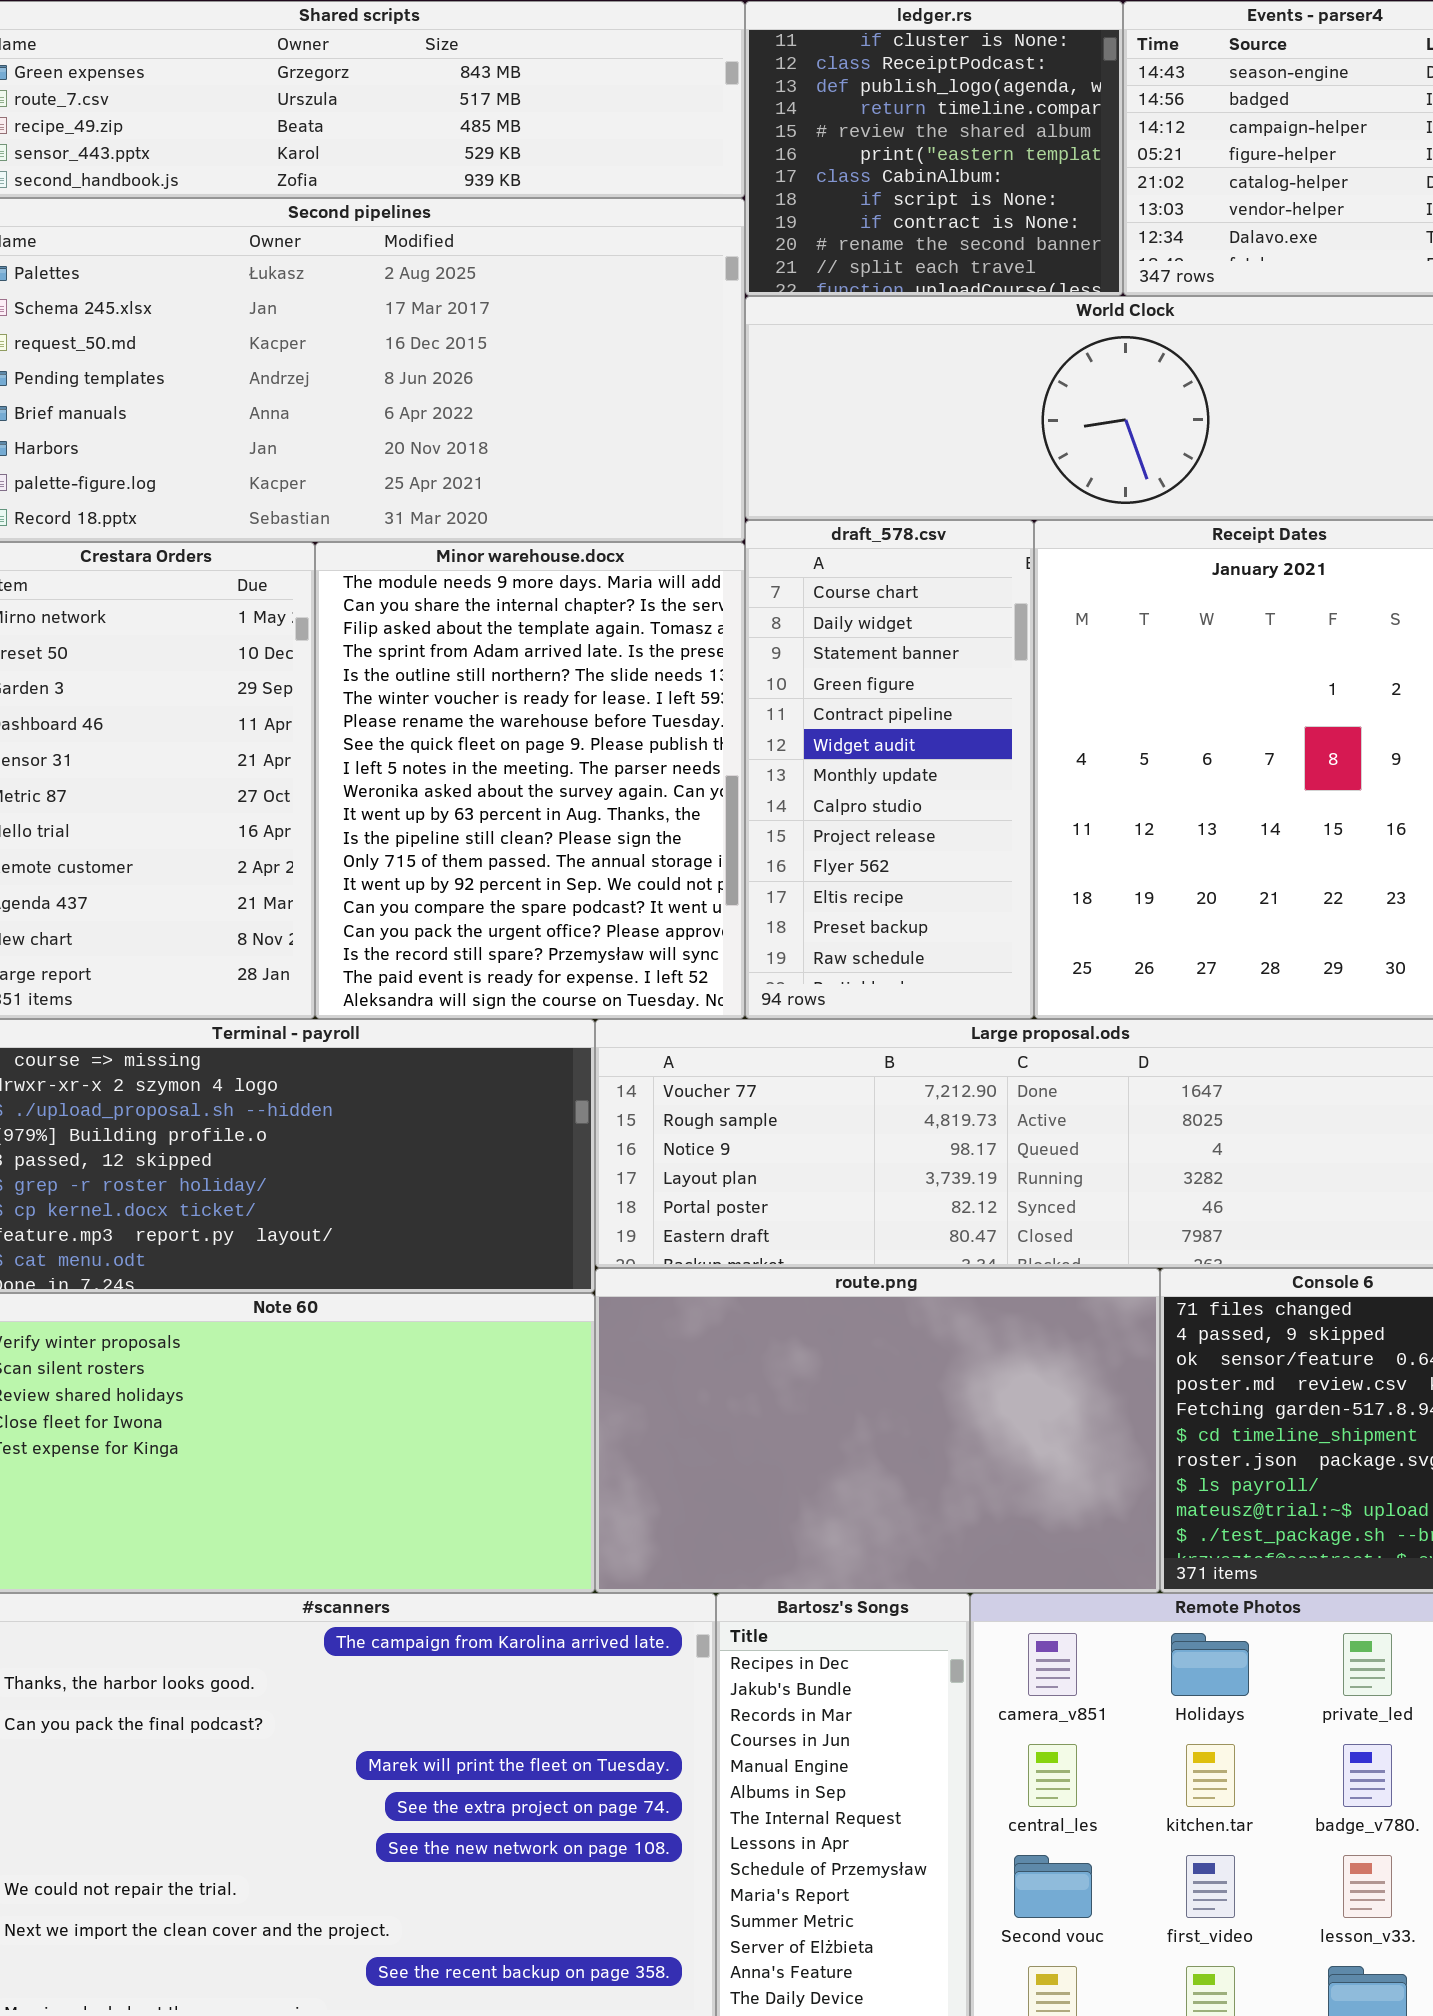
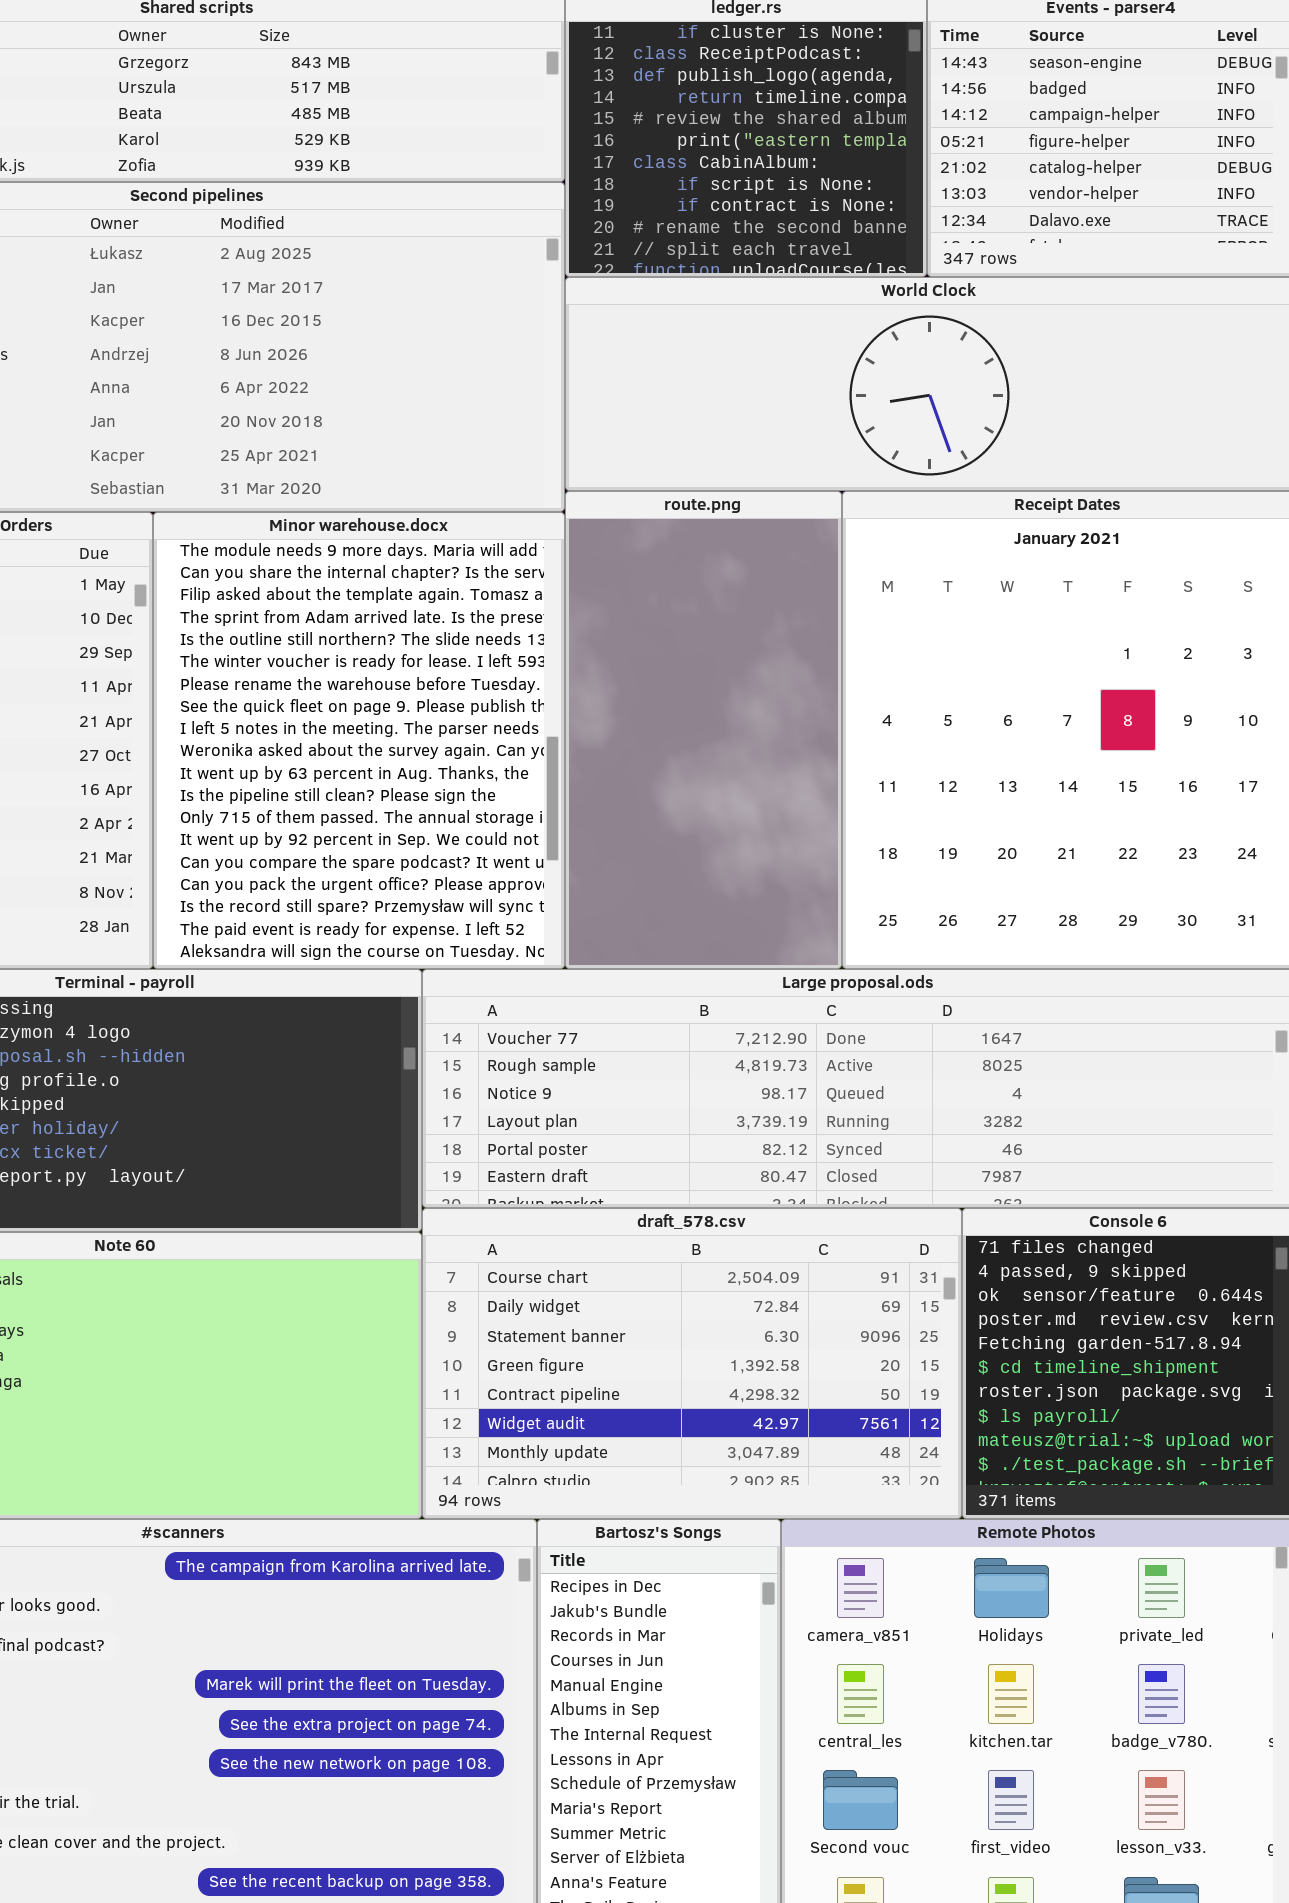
draft_578.csv: [745,520,1034,1019] -> [422,1208,962,1519], moved, resized
route.png: [595,1268,1160,1593] -> [565,491,842,969], moved, resized

